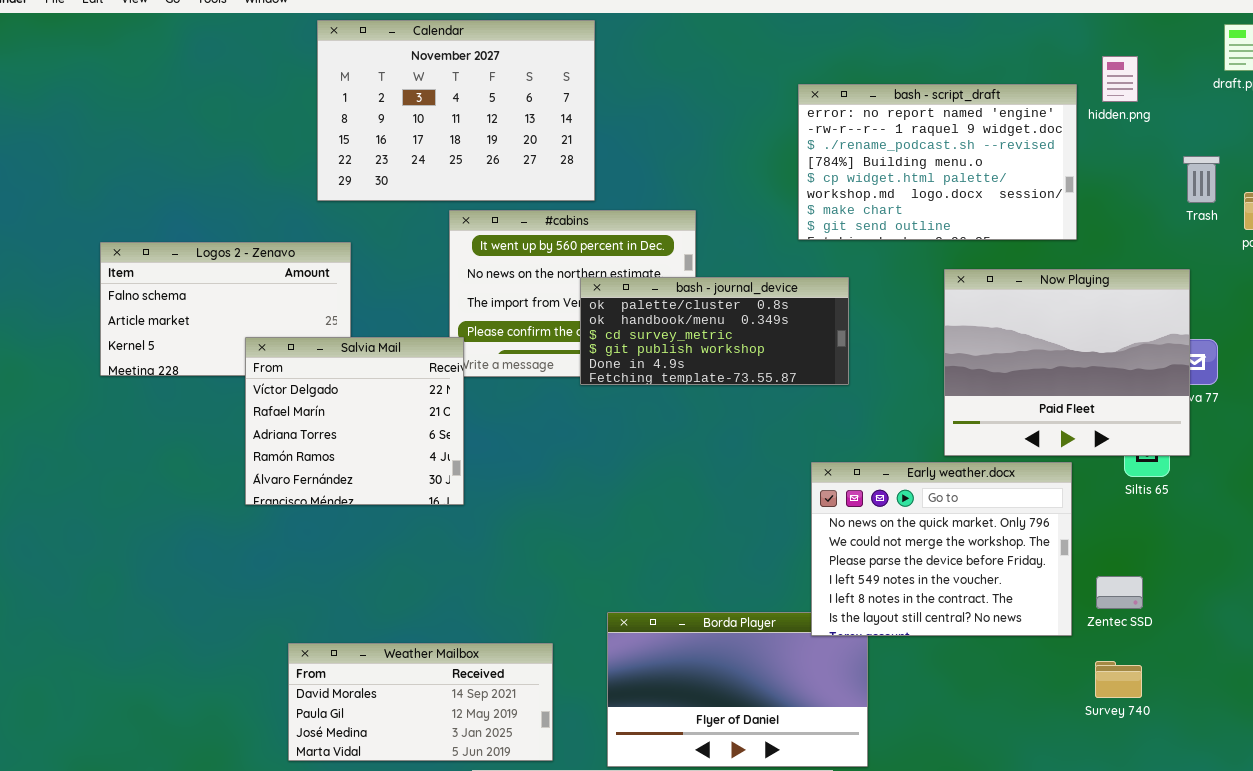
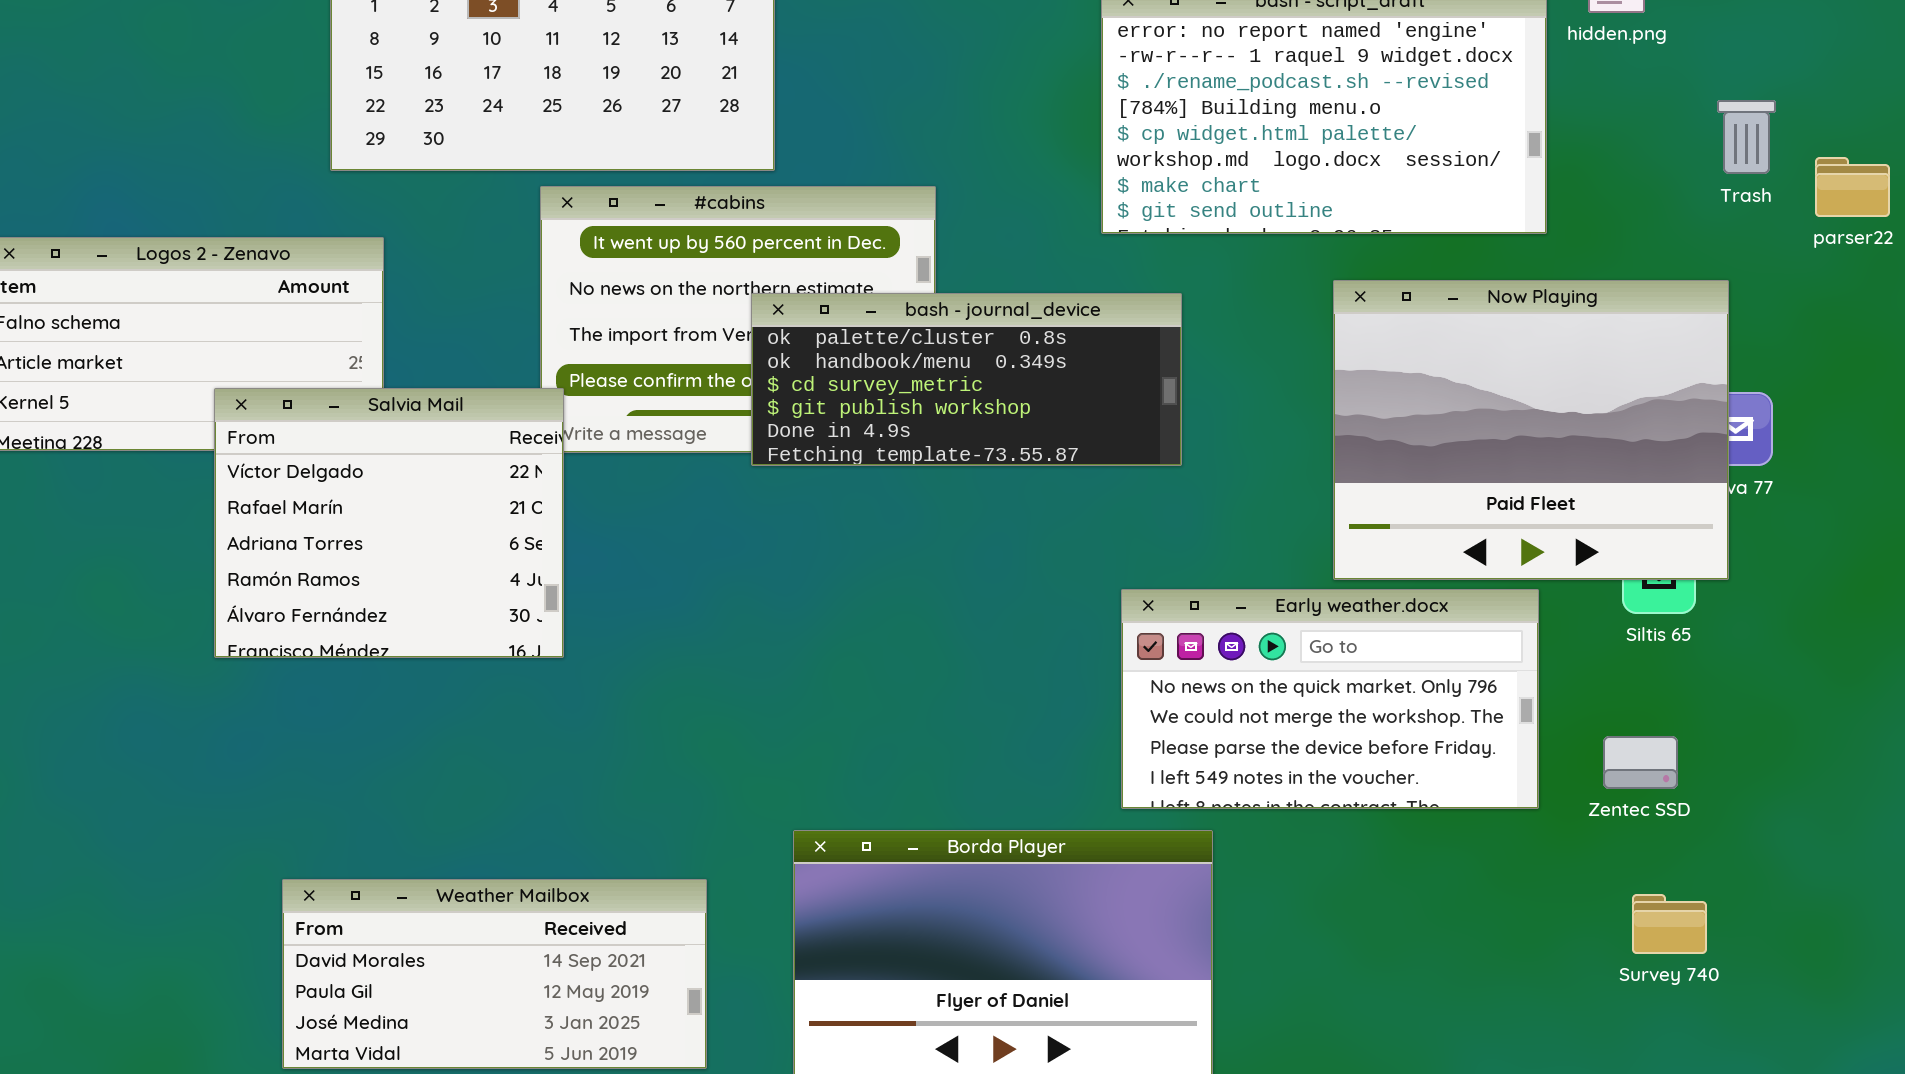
Early weather.docx: [811,462,1072,636] -> [1121,589,1539,809], resized
Zentec SSD: [1096,576,1143,609] -> [1603,736,1678,789], moved
Survey 740: [1095,661,1142,698] -> [1632,894,1707,954], moved

